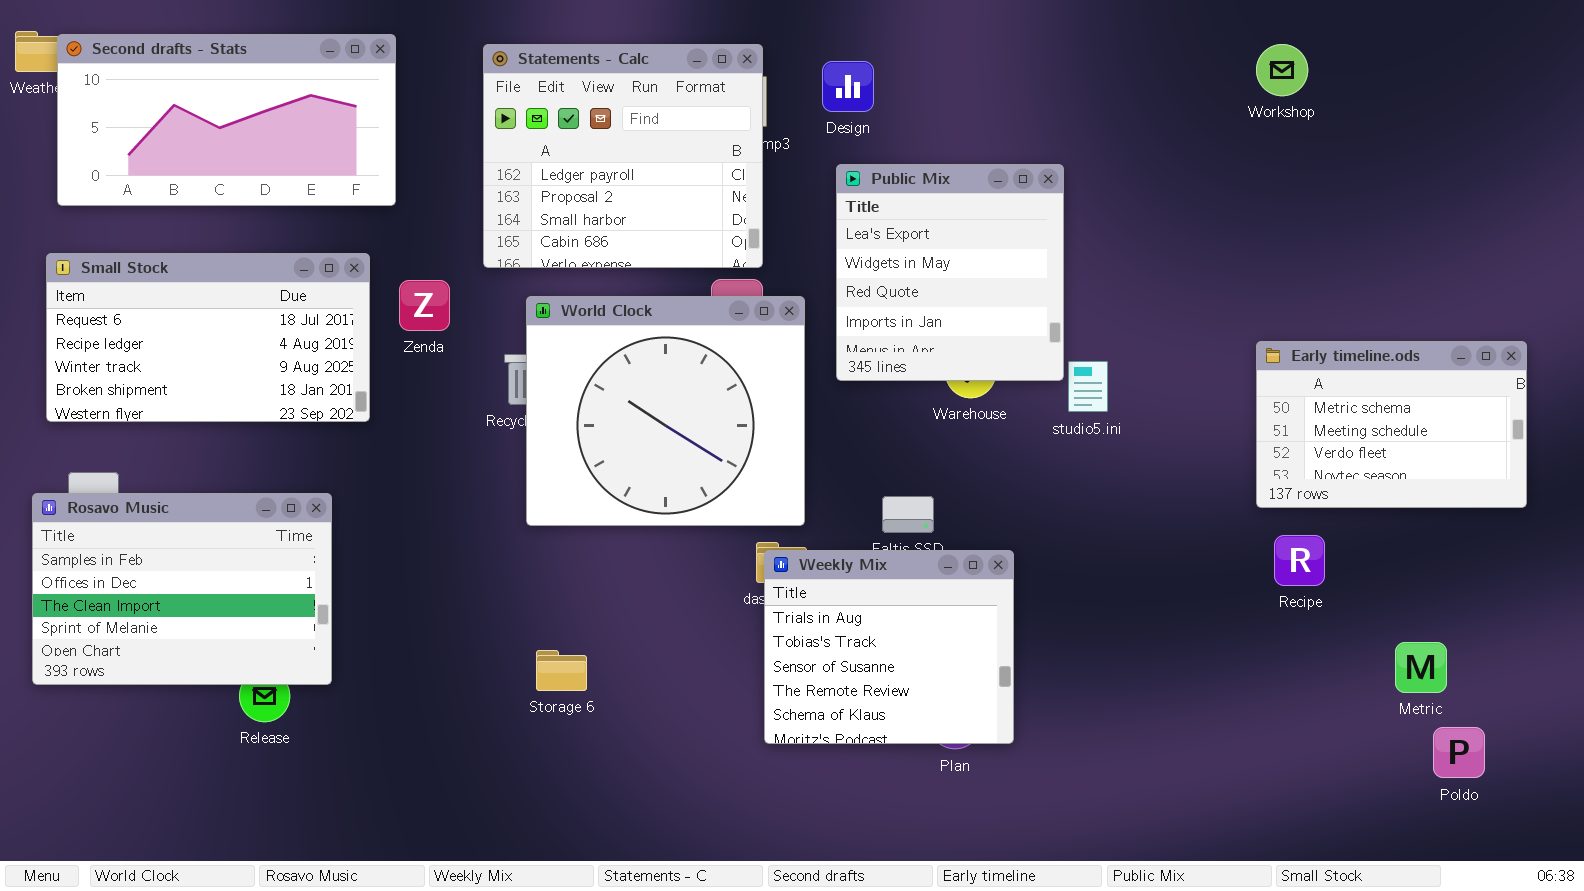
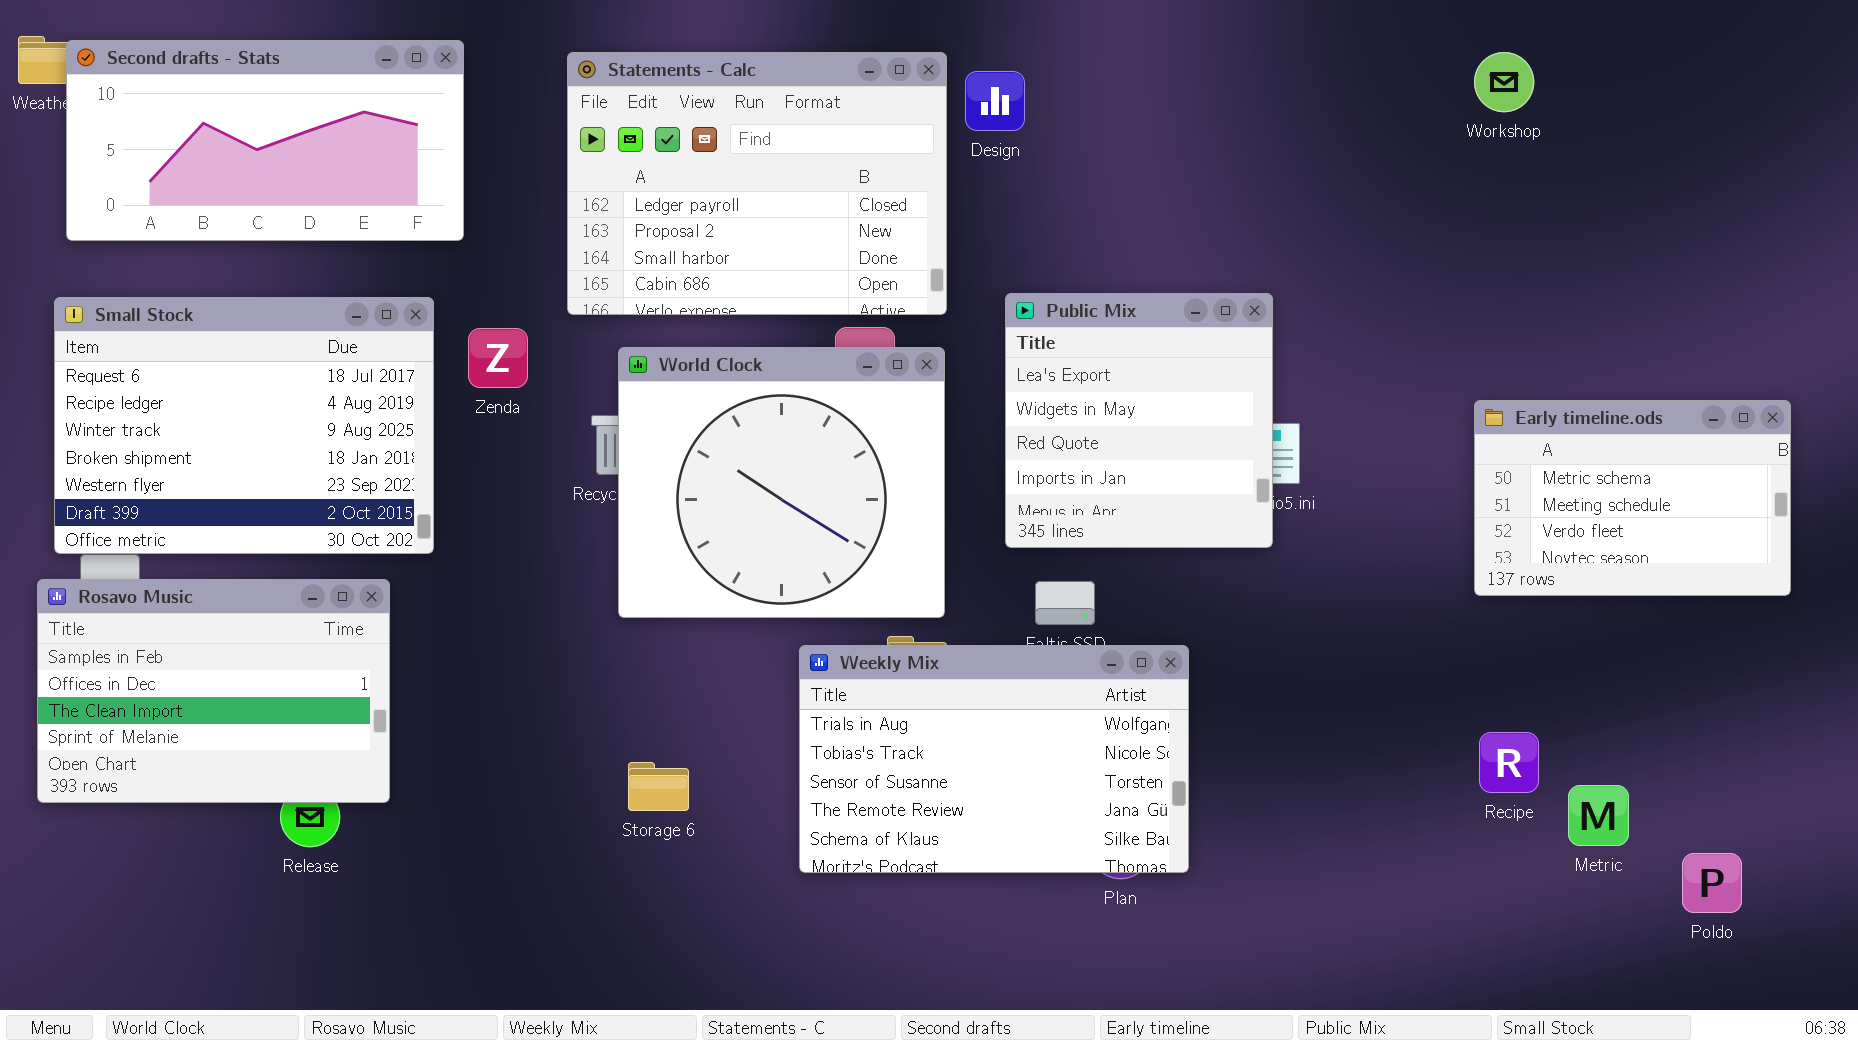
Statements - Calc: [483,44,763,268] -> [567,52,947,315], resized
Public Mix: [836,164,1064,381] -> [1005,293,1273,548], moved
Small Stock: [46,253,370,422] -> [54,297,434,554], resized
Recipe: [1274,535,1325,586] -> [1479,732,1539,793], moved
Weekly Mix: [764,550,1014,744] -> [799,645,1189,873], resized
Metric: [1395,642,1447,693] -> [1568,785,1629,846], moved

